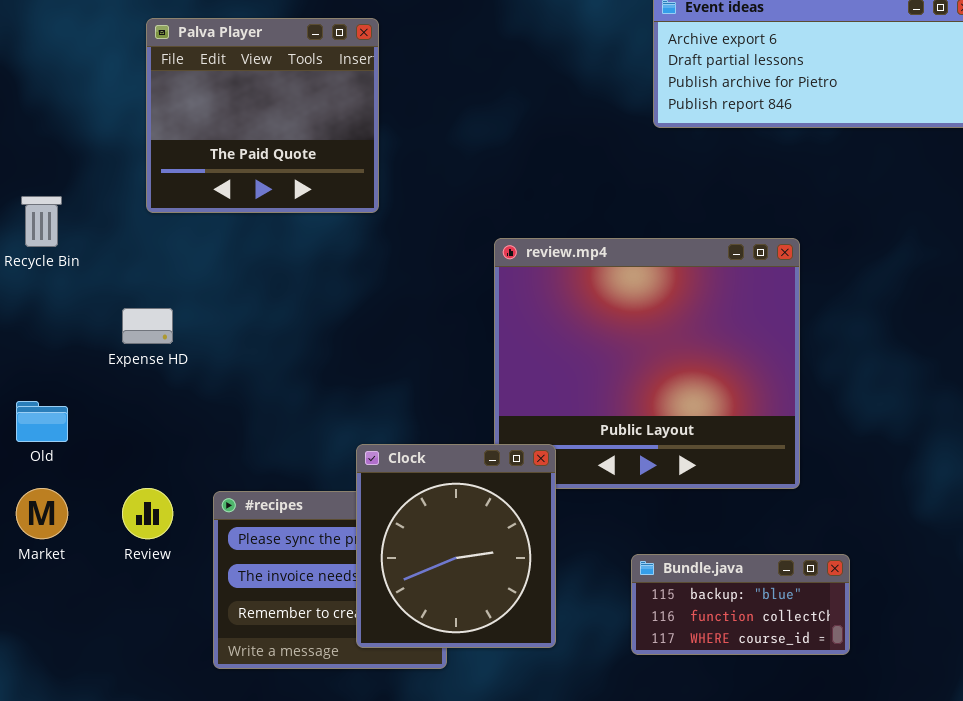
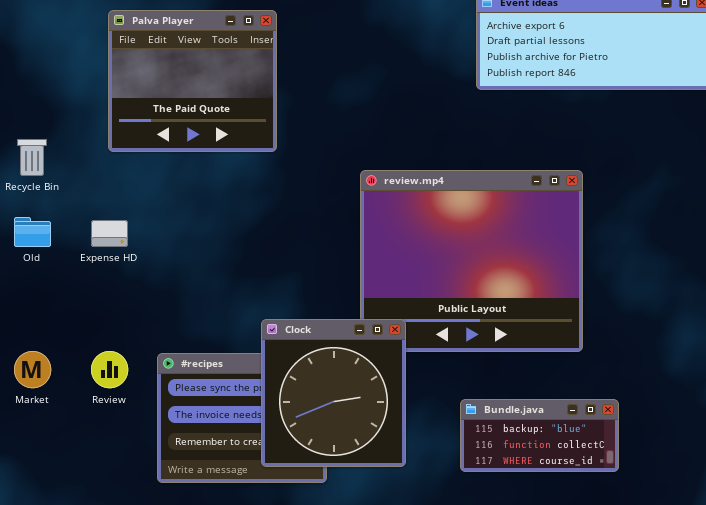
Old: [16,401,68,442] -> [14,217,51,247], moved

